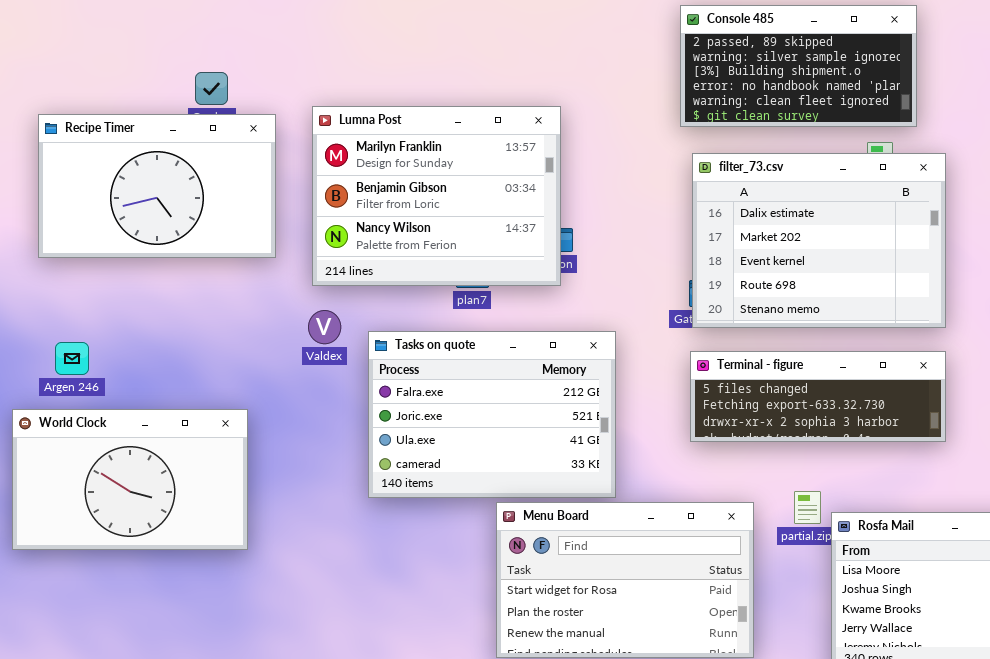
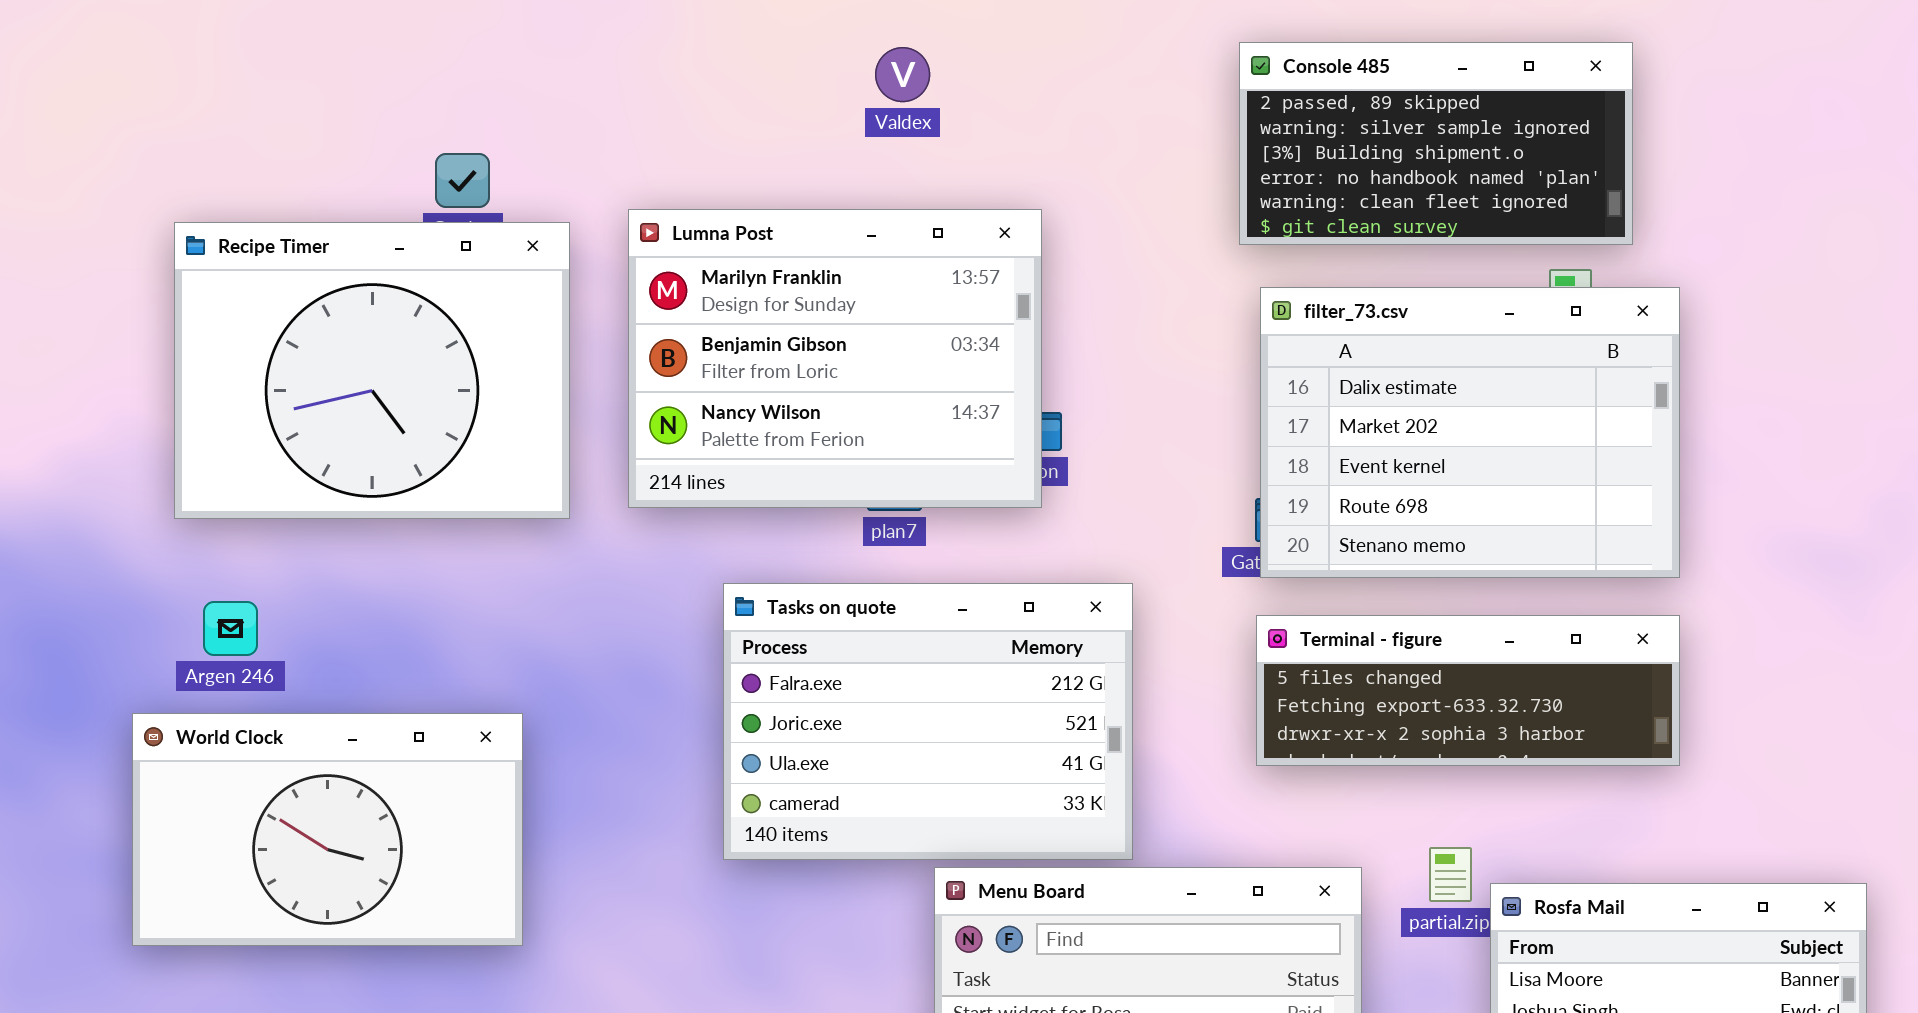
Recipe Timer: [38,114,276,258] -> [174,222,570,519], resized
Valdex: [308,310,341,344] -> [875,47,930,102], moved

